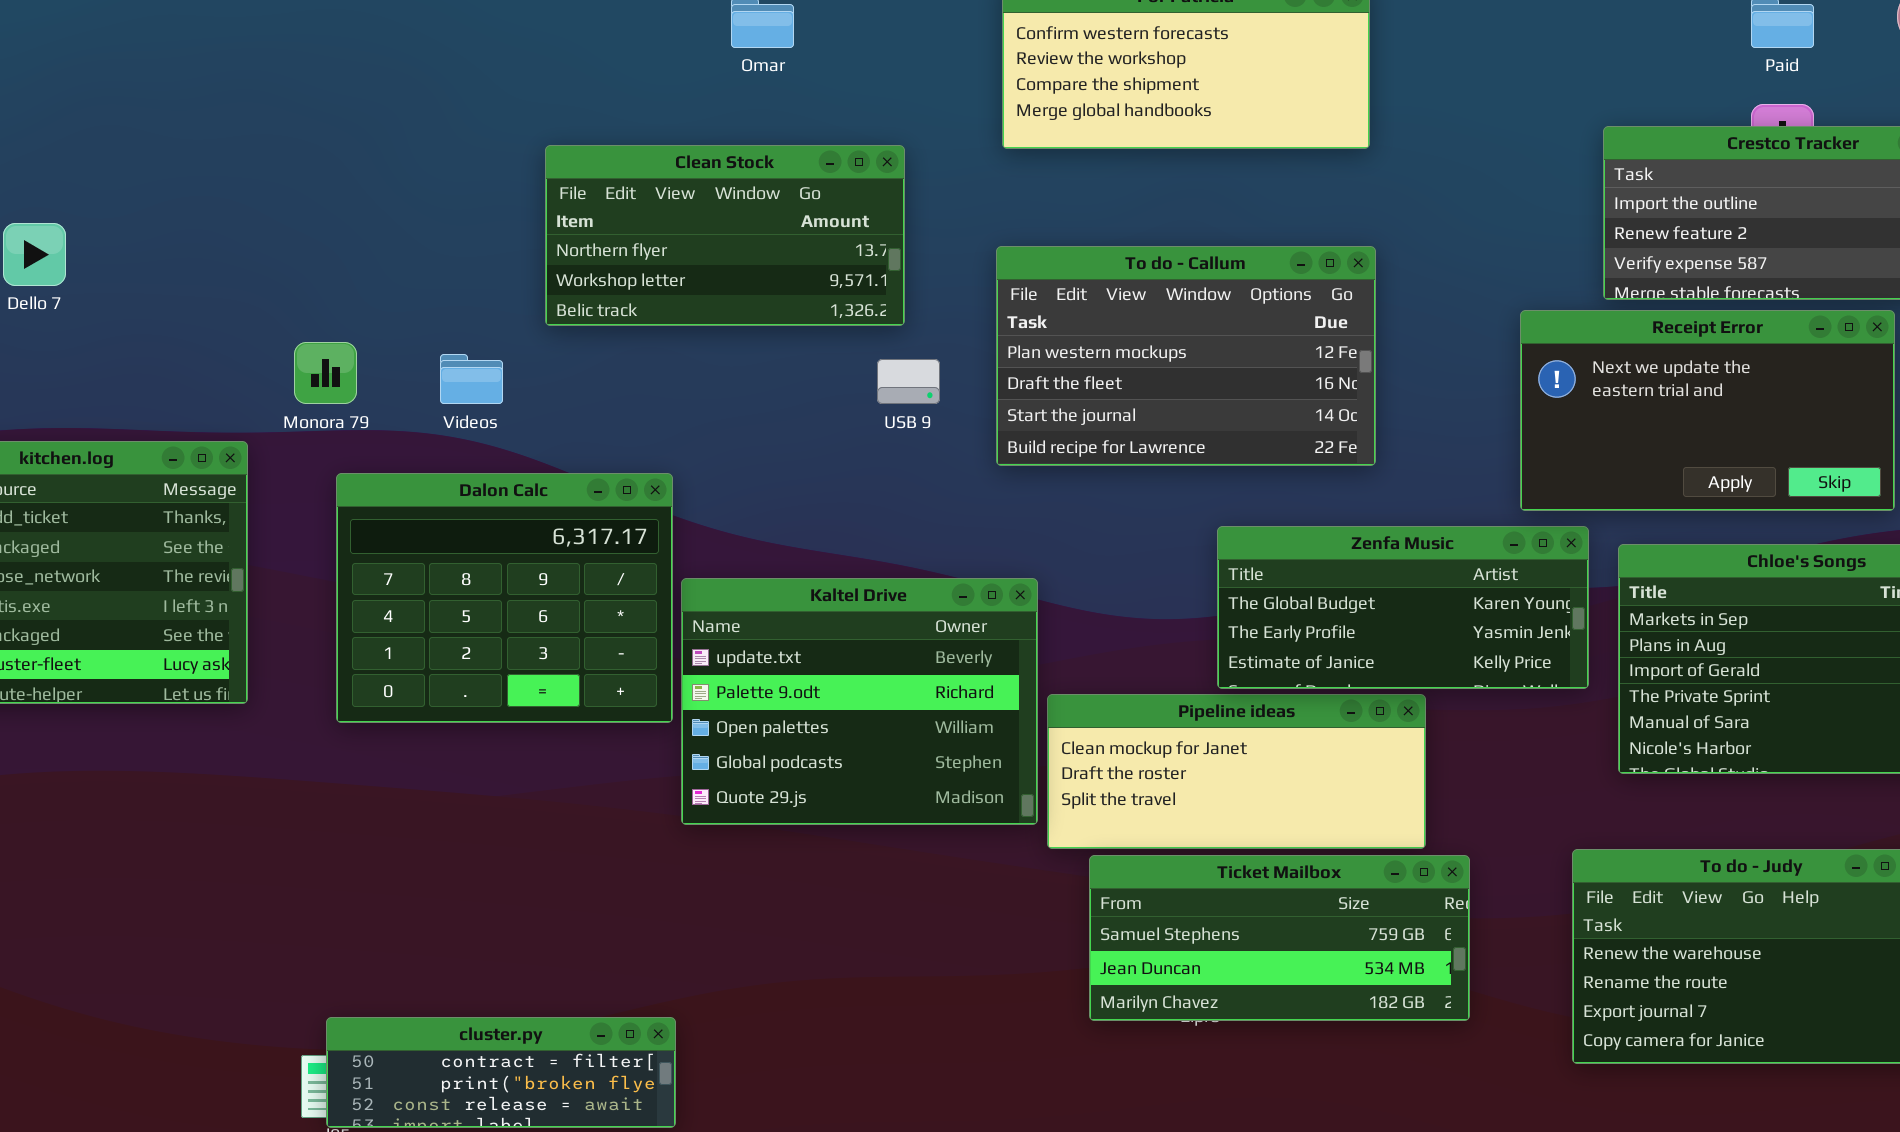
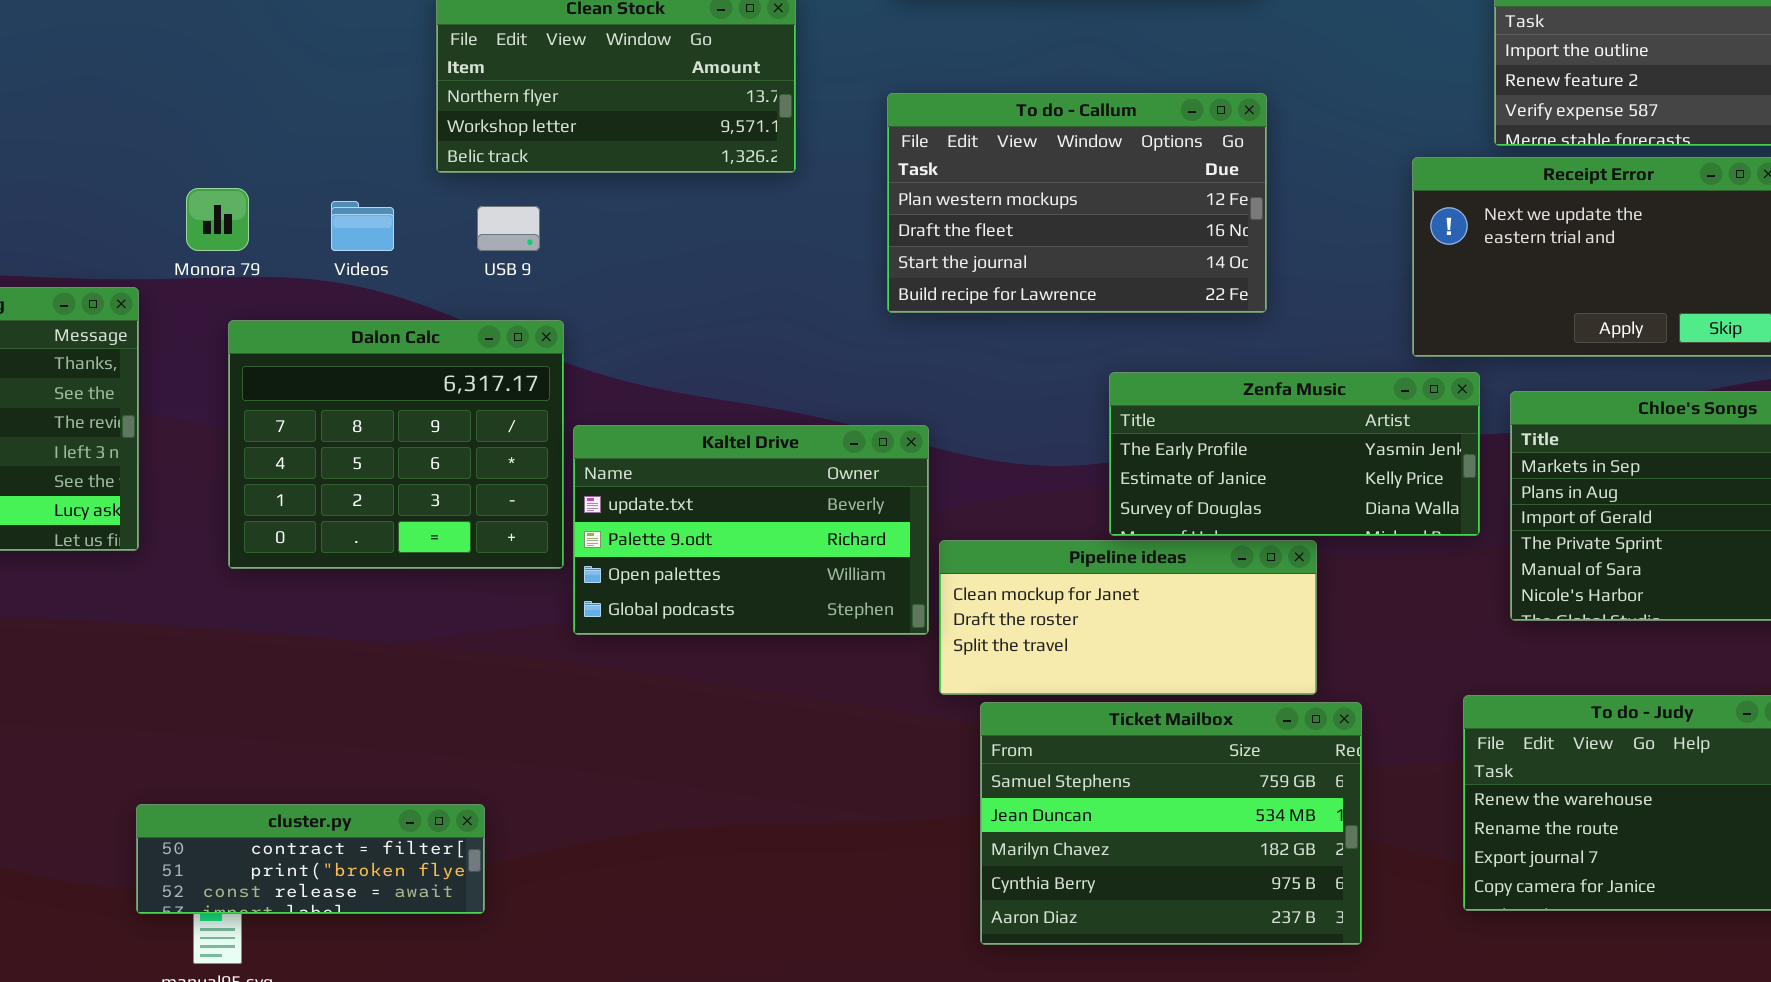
USB 9: [877,359,940,404] -> [477,206,540,251], moved
Zenfa Music: [1217,526,1589,689] -> [1109,372,1480,536], scrolled down 1 row
Kaltel Drive: [681,578,1038,825] -> [573,425,929,635], resized
Ticket Mailbox: [1089,855,1470,1021] -> [980,702,1362,945], resized
cluster.py: [326,1017,676,1128] -> [136,804,485,914], moved

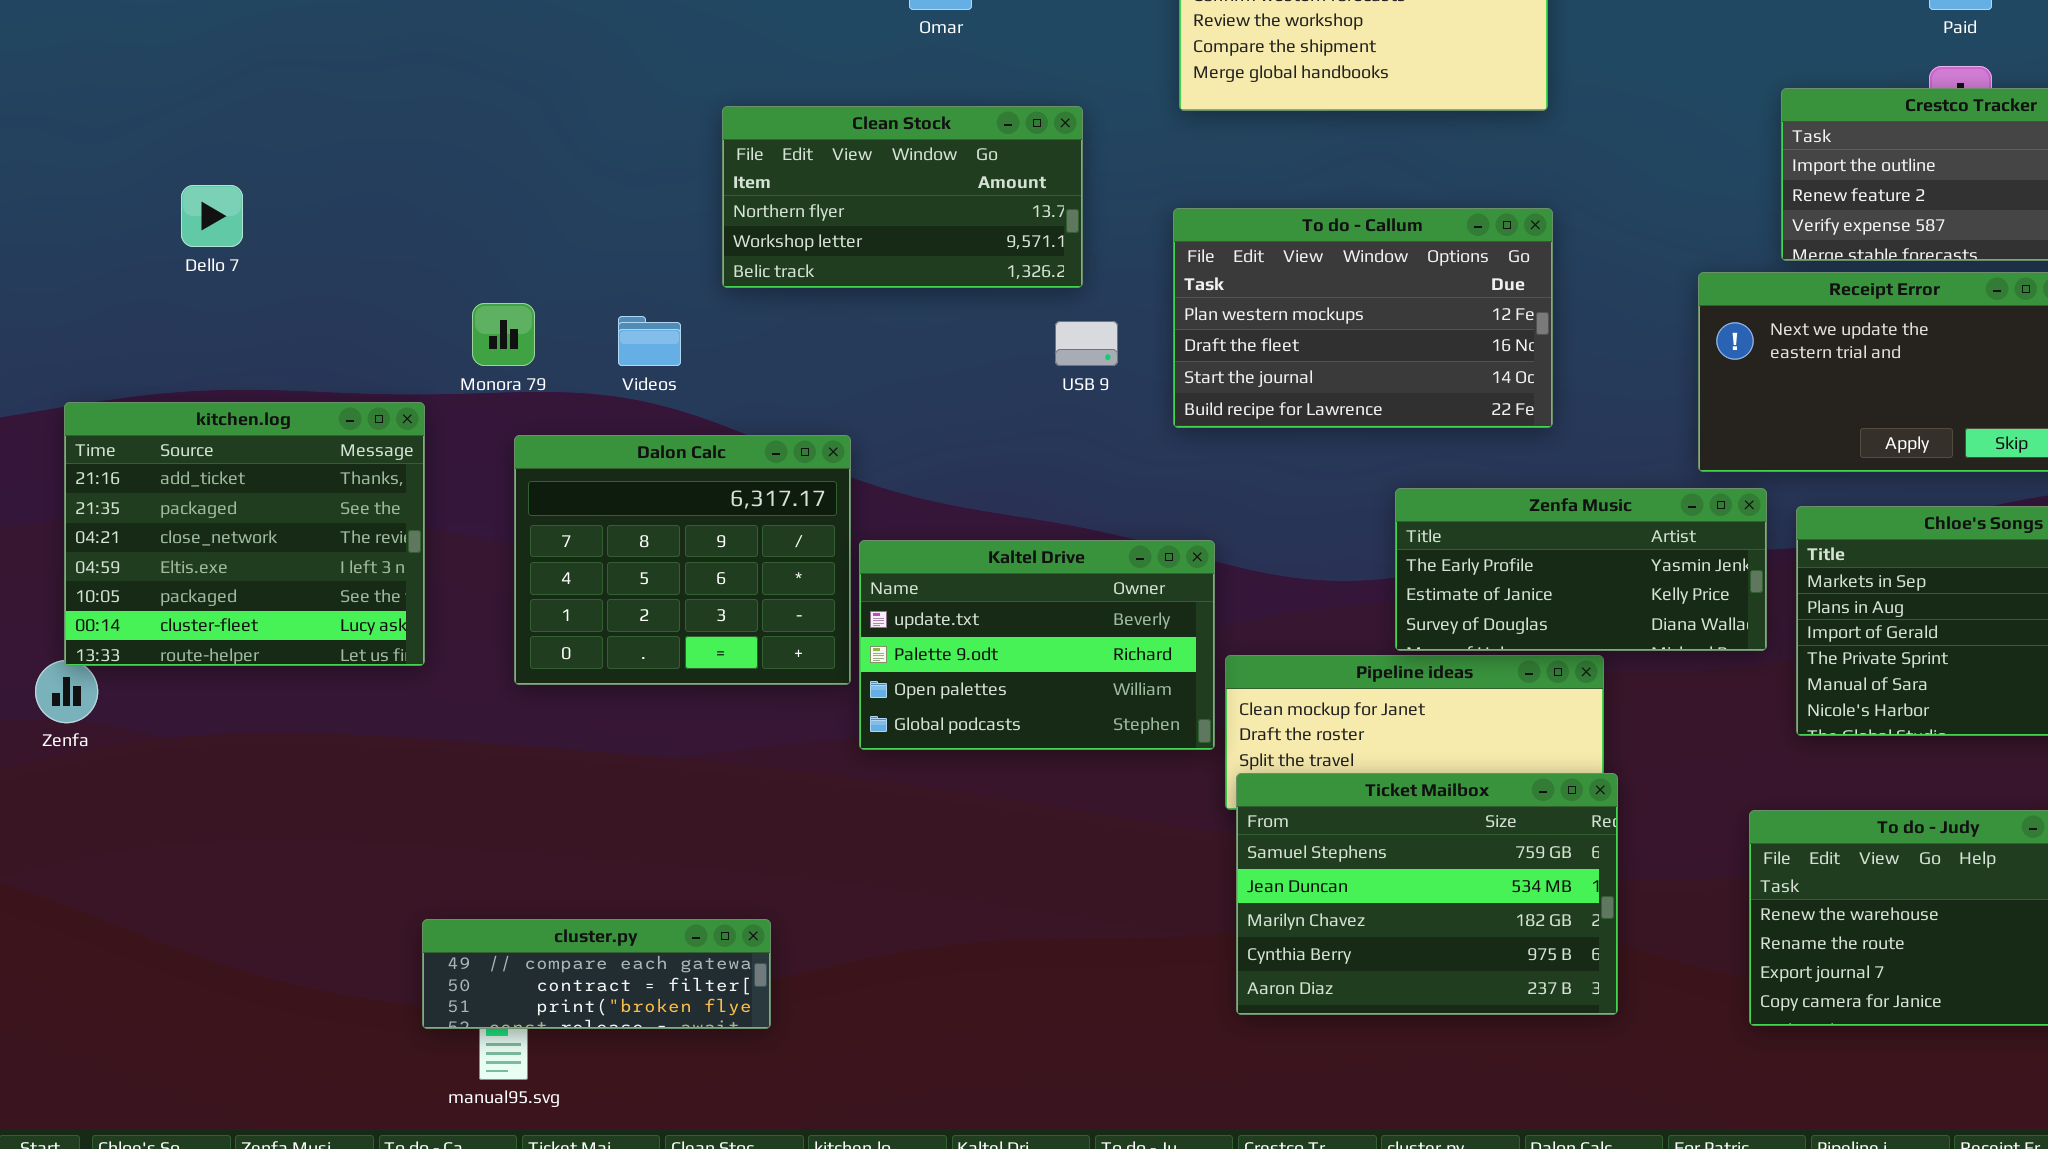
USB 9: [477,206,540,251] -> [1055,321,1118,366], moved
Ticket Mailbox: [980,702,1362,945] -> [1236,773,1618,1015], moved
cluster.py: [136,804,485,914] -> [422,919,771,1029], scrolled up 1 row

